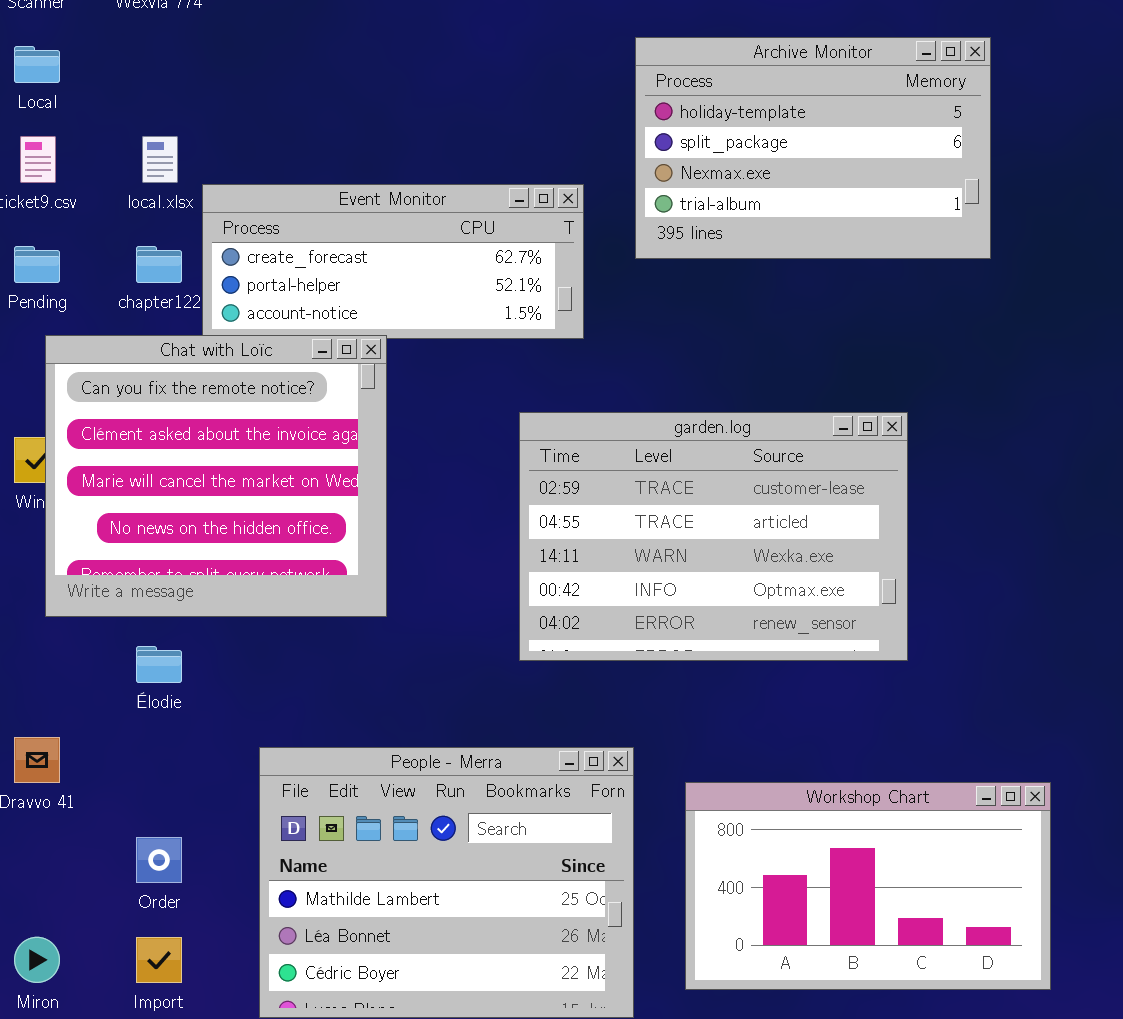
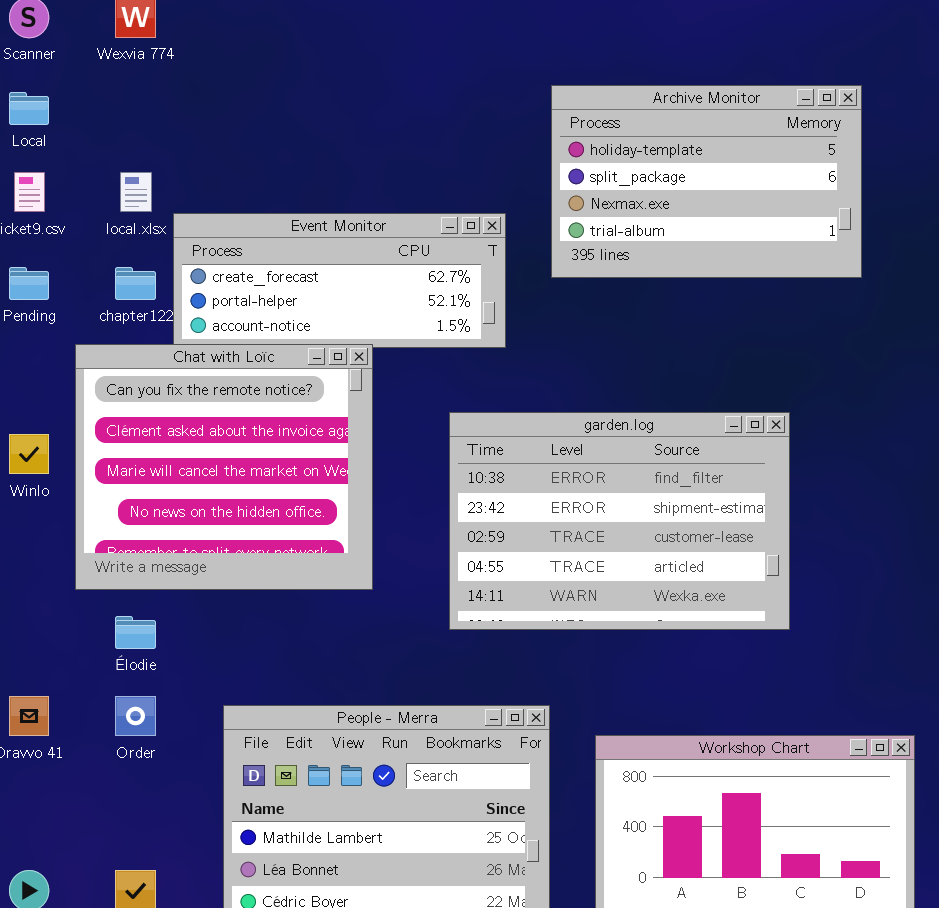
Chat with Loïc: [45,335,387,617] -> [75,344,373,590], moved
garden.log: [519,412,908,661] -> [449,412,790,630], scrolled up 2 rows
Order: [136,837,182,883] -> [115,696,156,736], moved

